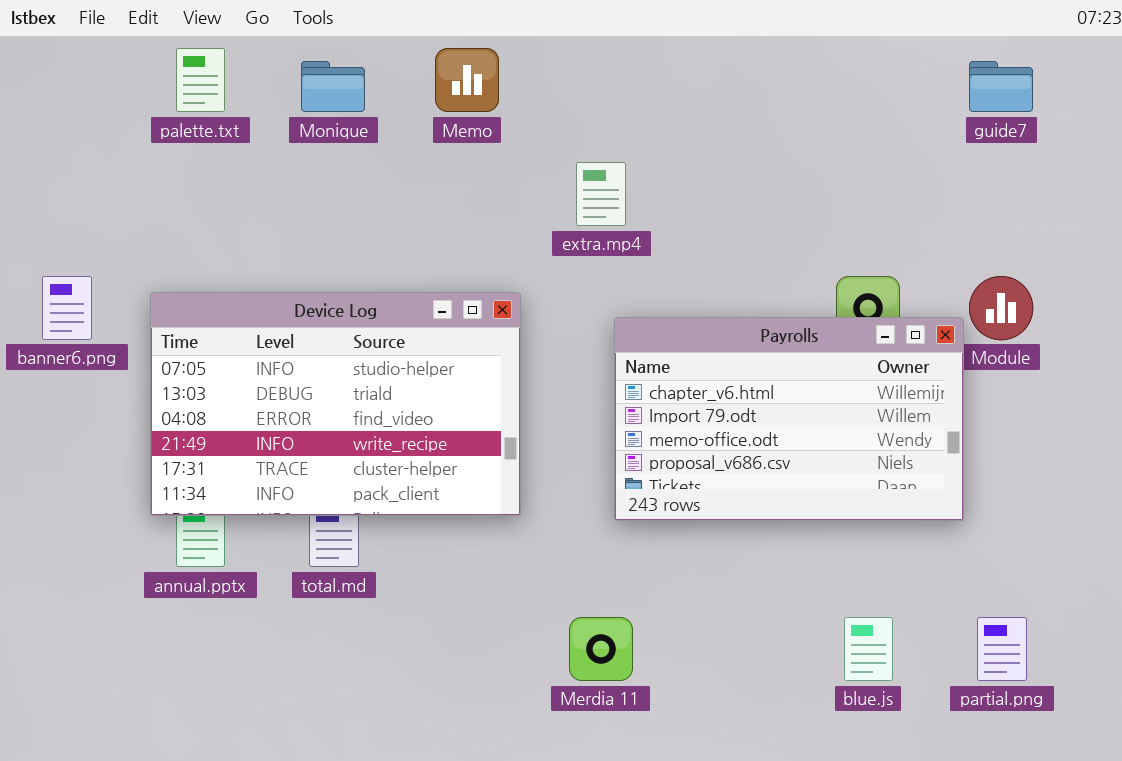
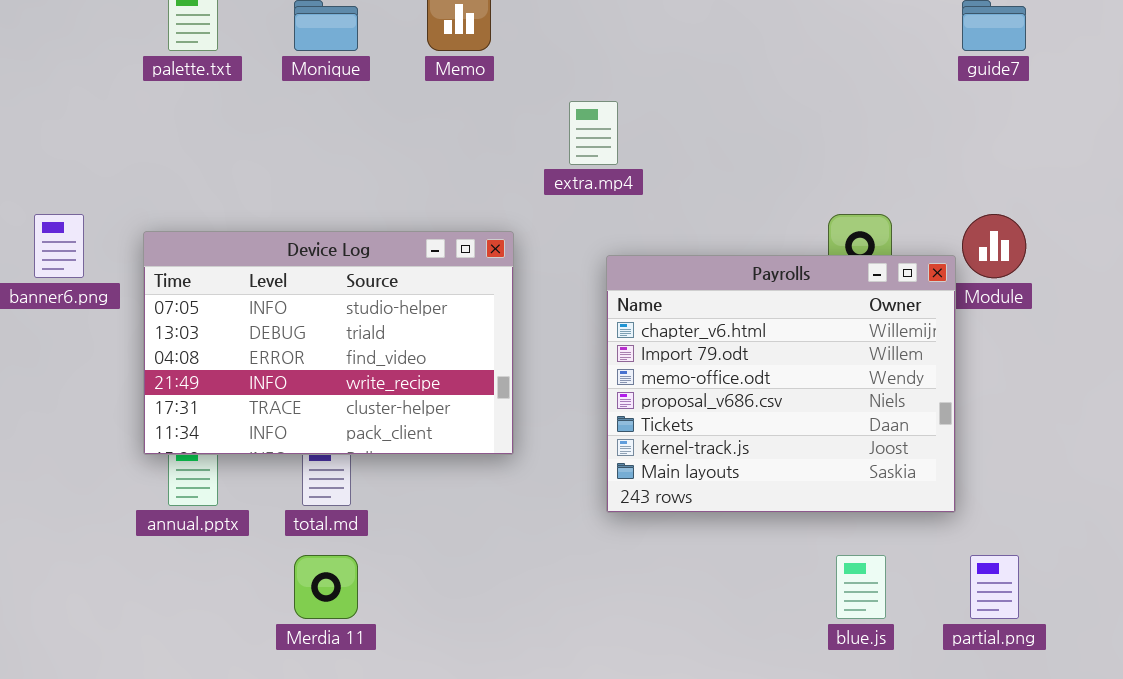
Payrolls: [614,317,964,521] -> [606,255,956,513], resized
Merdia 11: [569,617,633,681] -> [294,555,358,619], moved

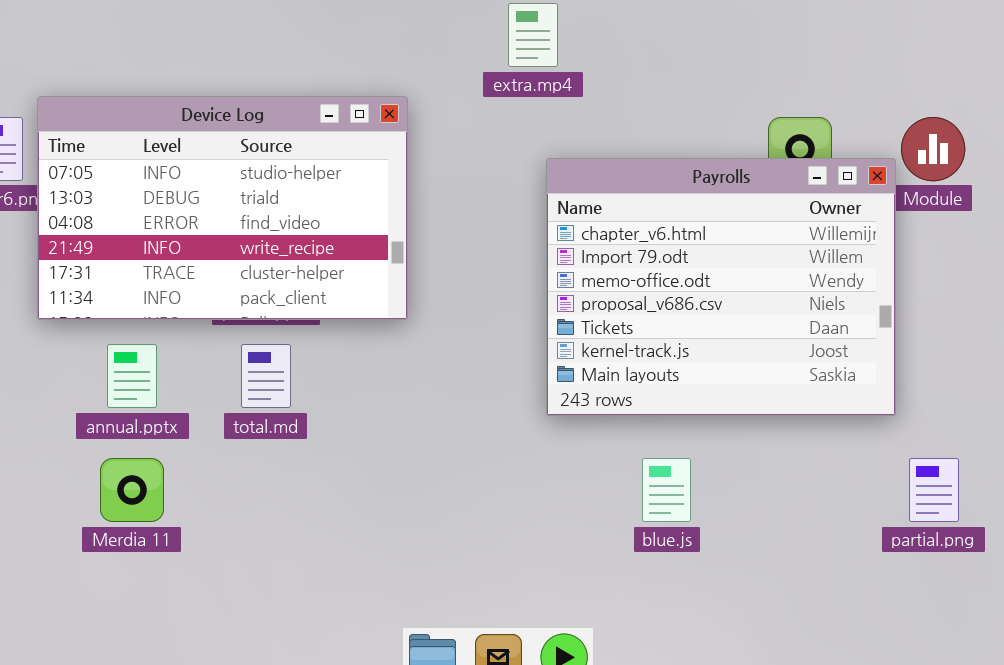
Device Log: [143,231,514,455] -> [37,96,408,320], moved
Merdia 11: [294,555,358,619] -> [100,458,164,522], moved
blue.js: [836,555,886,619] -> [642,458,691,522], moved

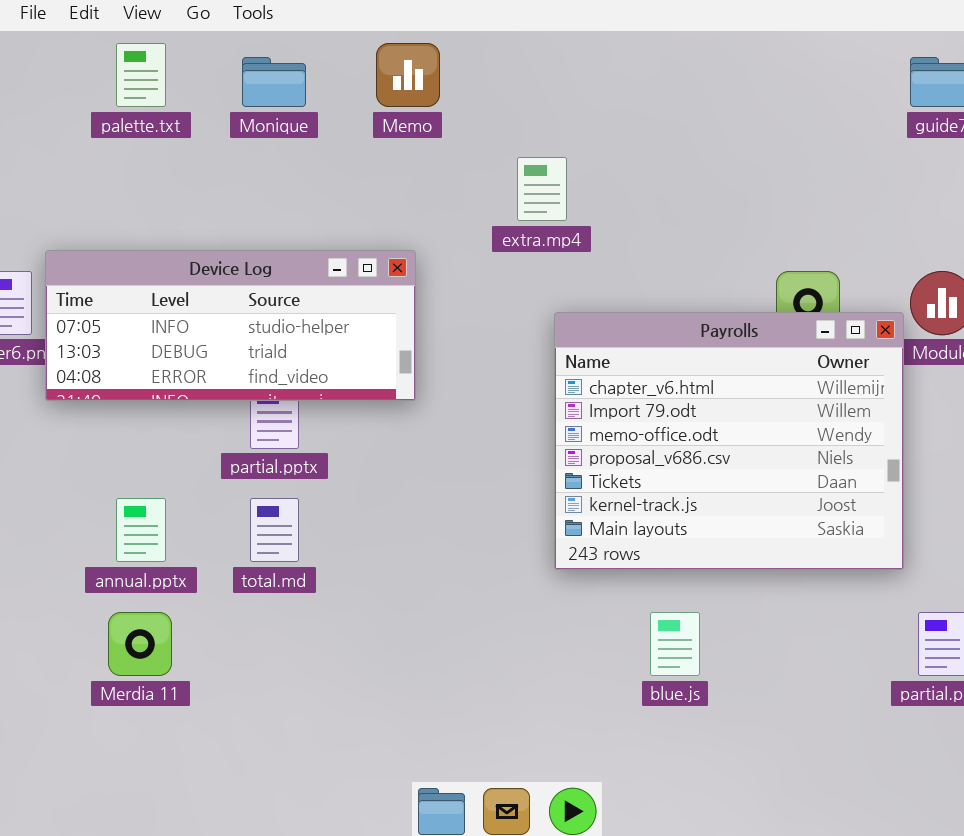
Device Log: [37,96,408,320] -> [45,250,416,401], resized

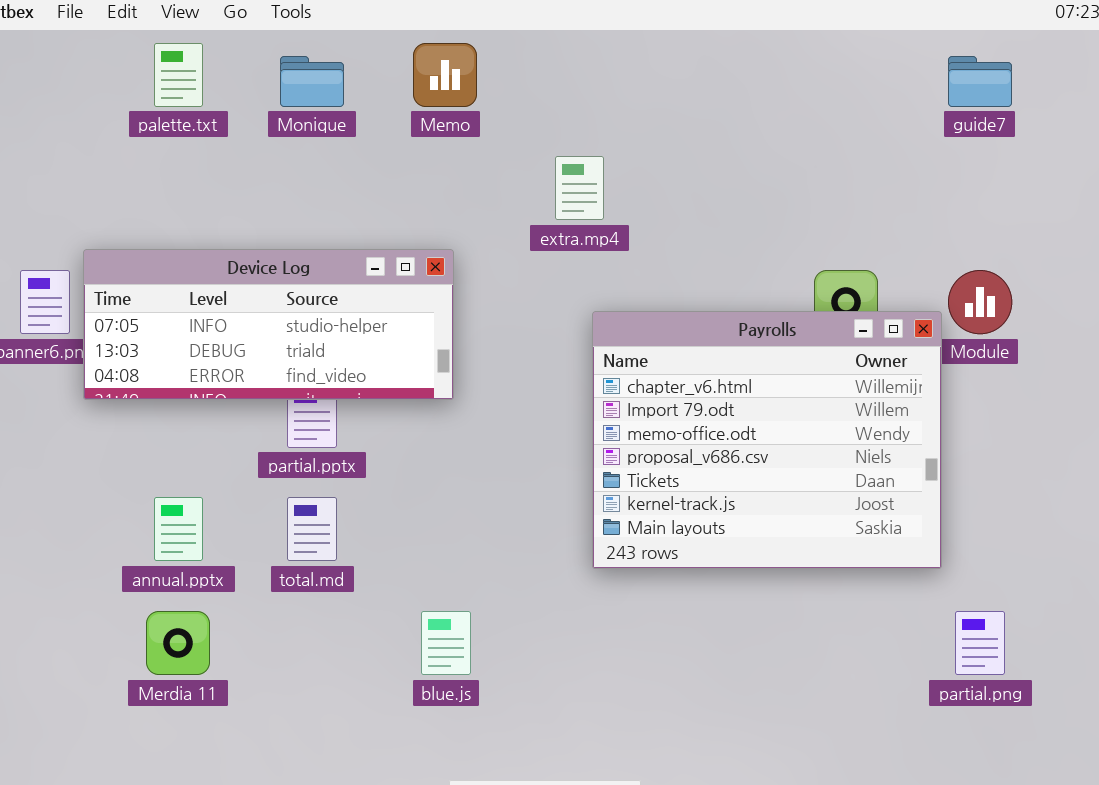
blue.js: [650,612,700,676] -> [421,611,471,675], moved

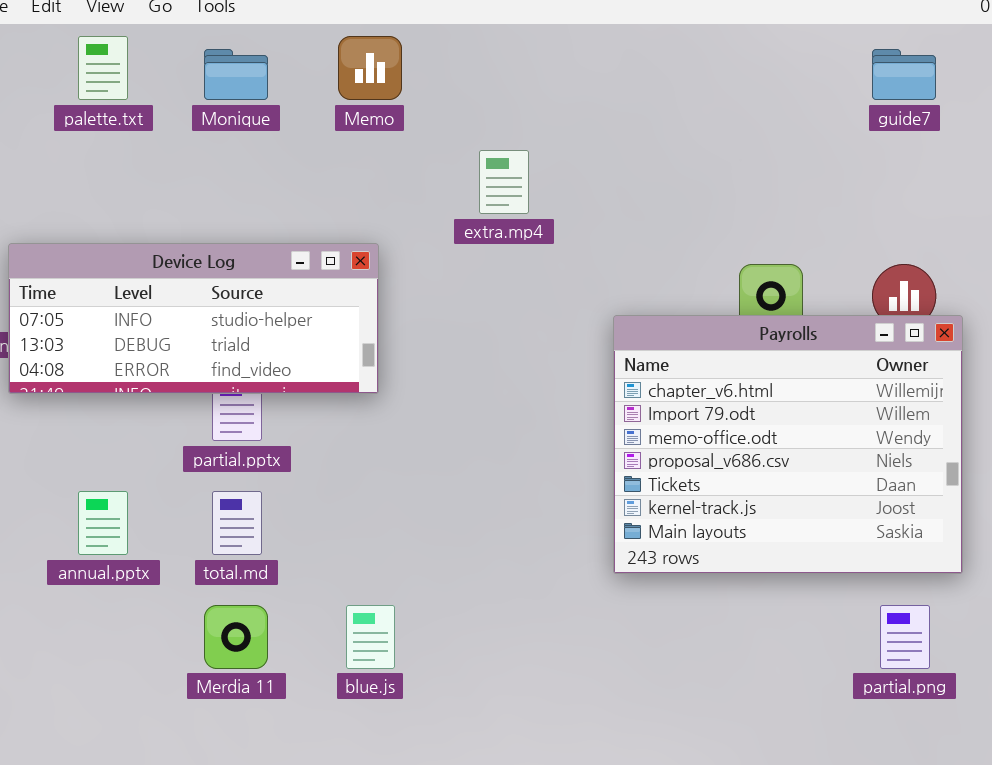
Payrolls: [592,311,942,569] -> [613,315,963,574], moved
Merdia 11: [146,611,210,675] -> [204,605,268,669], moved

